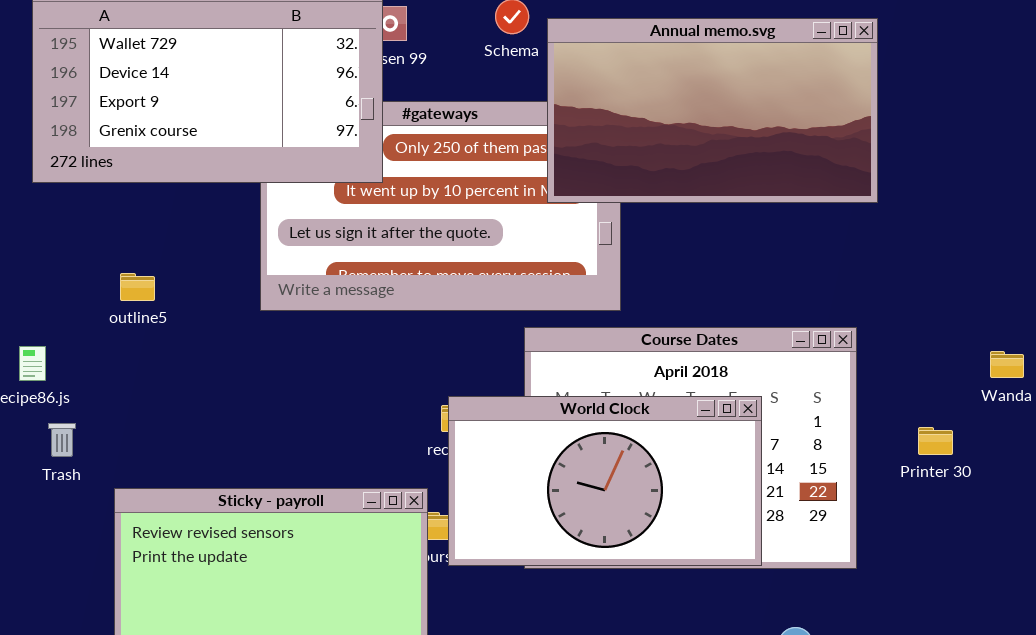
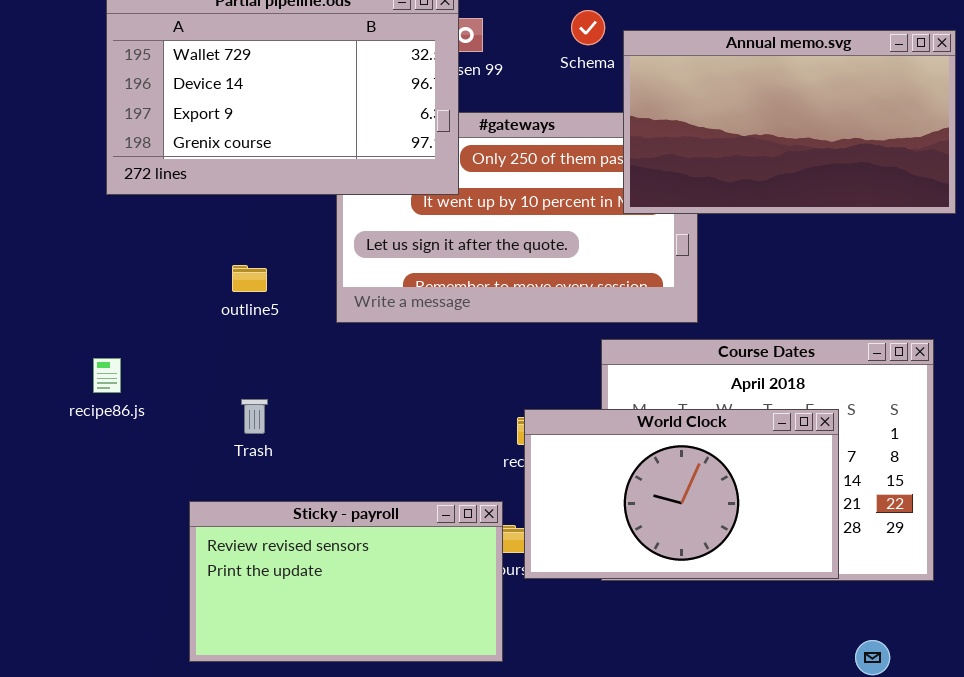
outline5: [120,273,155,301] -> [232,265,267,292], moved
Trash: [48,423,76,457] -> [241,399,268,434], moved

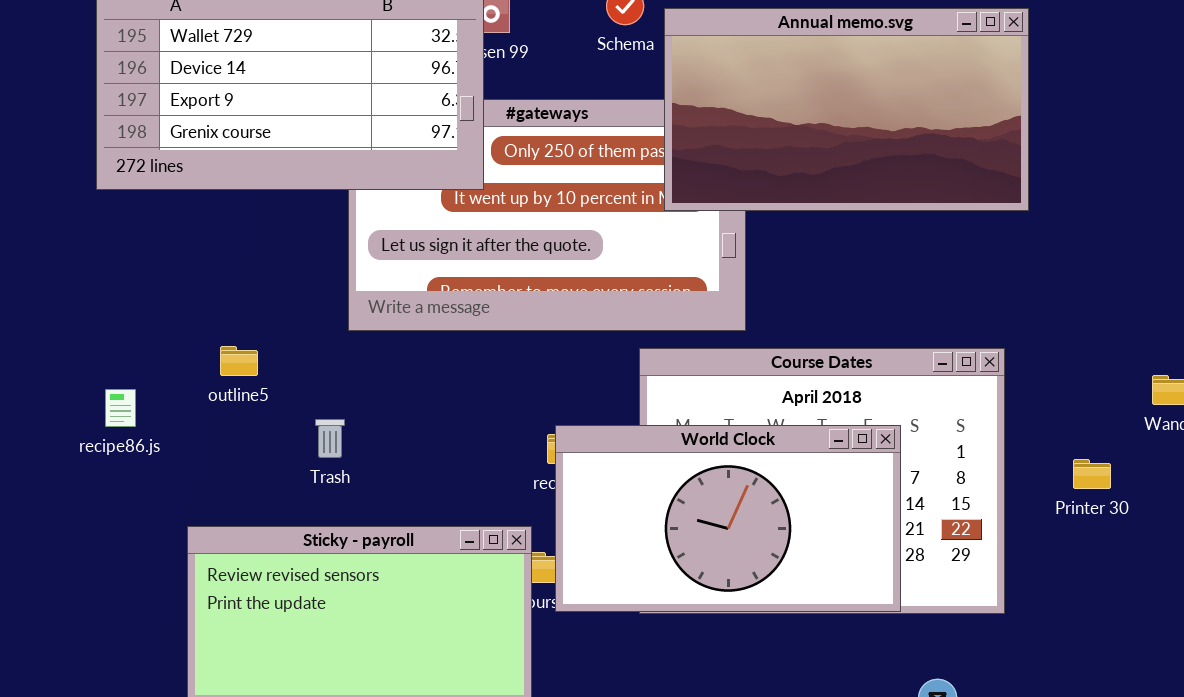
outline5: [232,265,267,292] -> [220,346,258,376], moved
recipe86.js: [93,358,121,393] -> [105,389,136,427], moved
Trash: [241,399,268,434] -> [315,419,345,458], moved

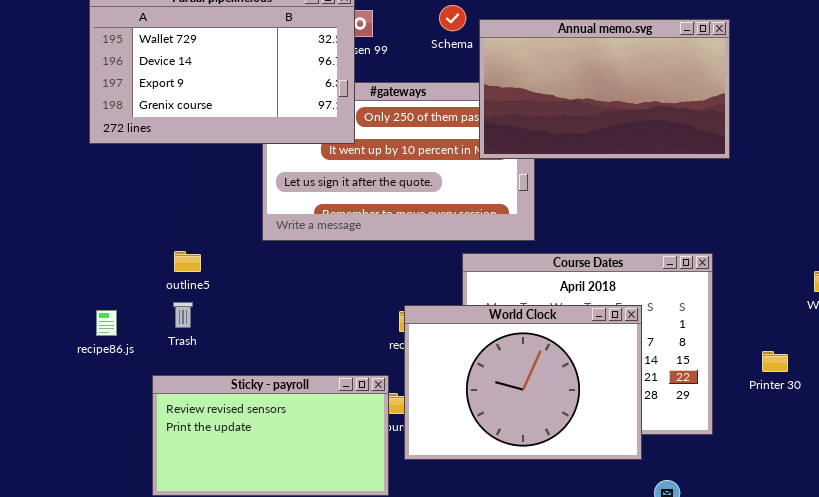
recipe86.js: [105,389,136,427] -> [96,310,117,336], moved
Trash: [315,419,345,458] -> [173,302,193,328], moved
World Clock: [555,425,901,612] -> [404,305,642,460], resized
Printer 30: [1073,459,1111,489] -> [762,351,788,372], moved

